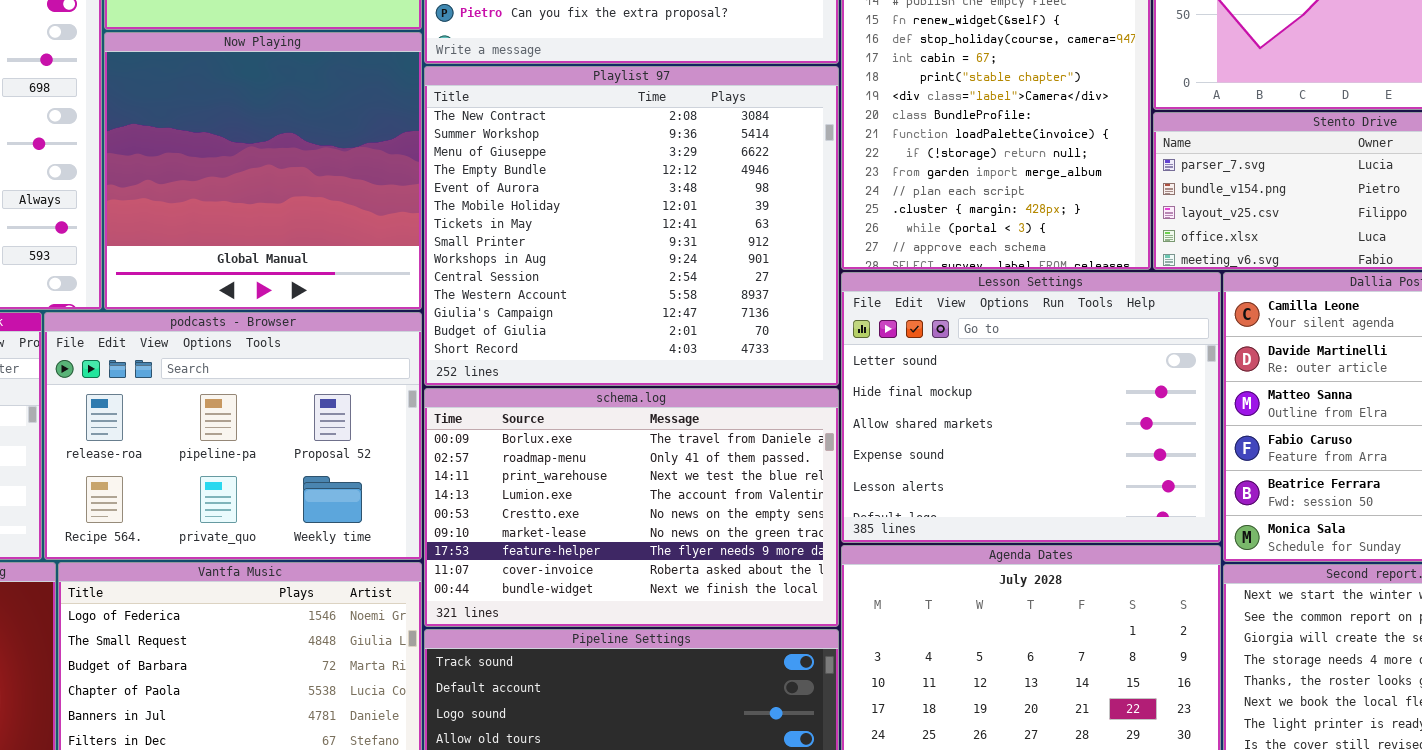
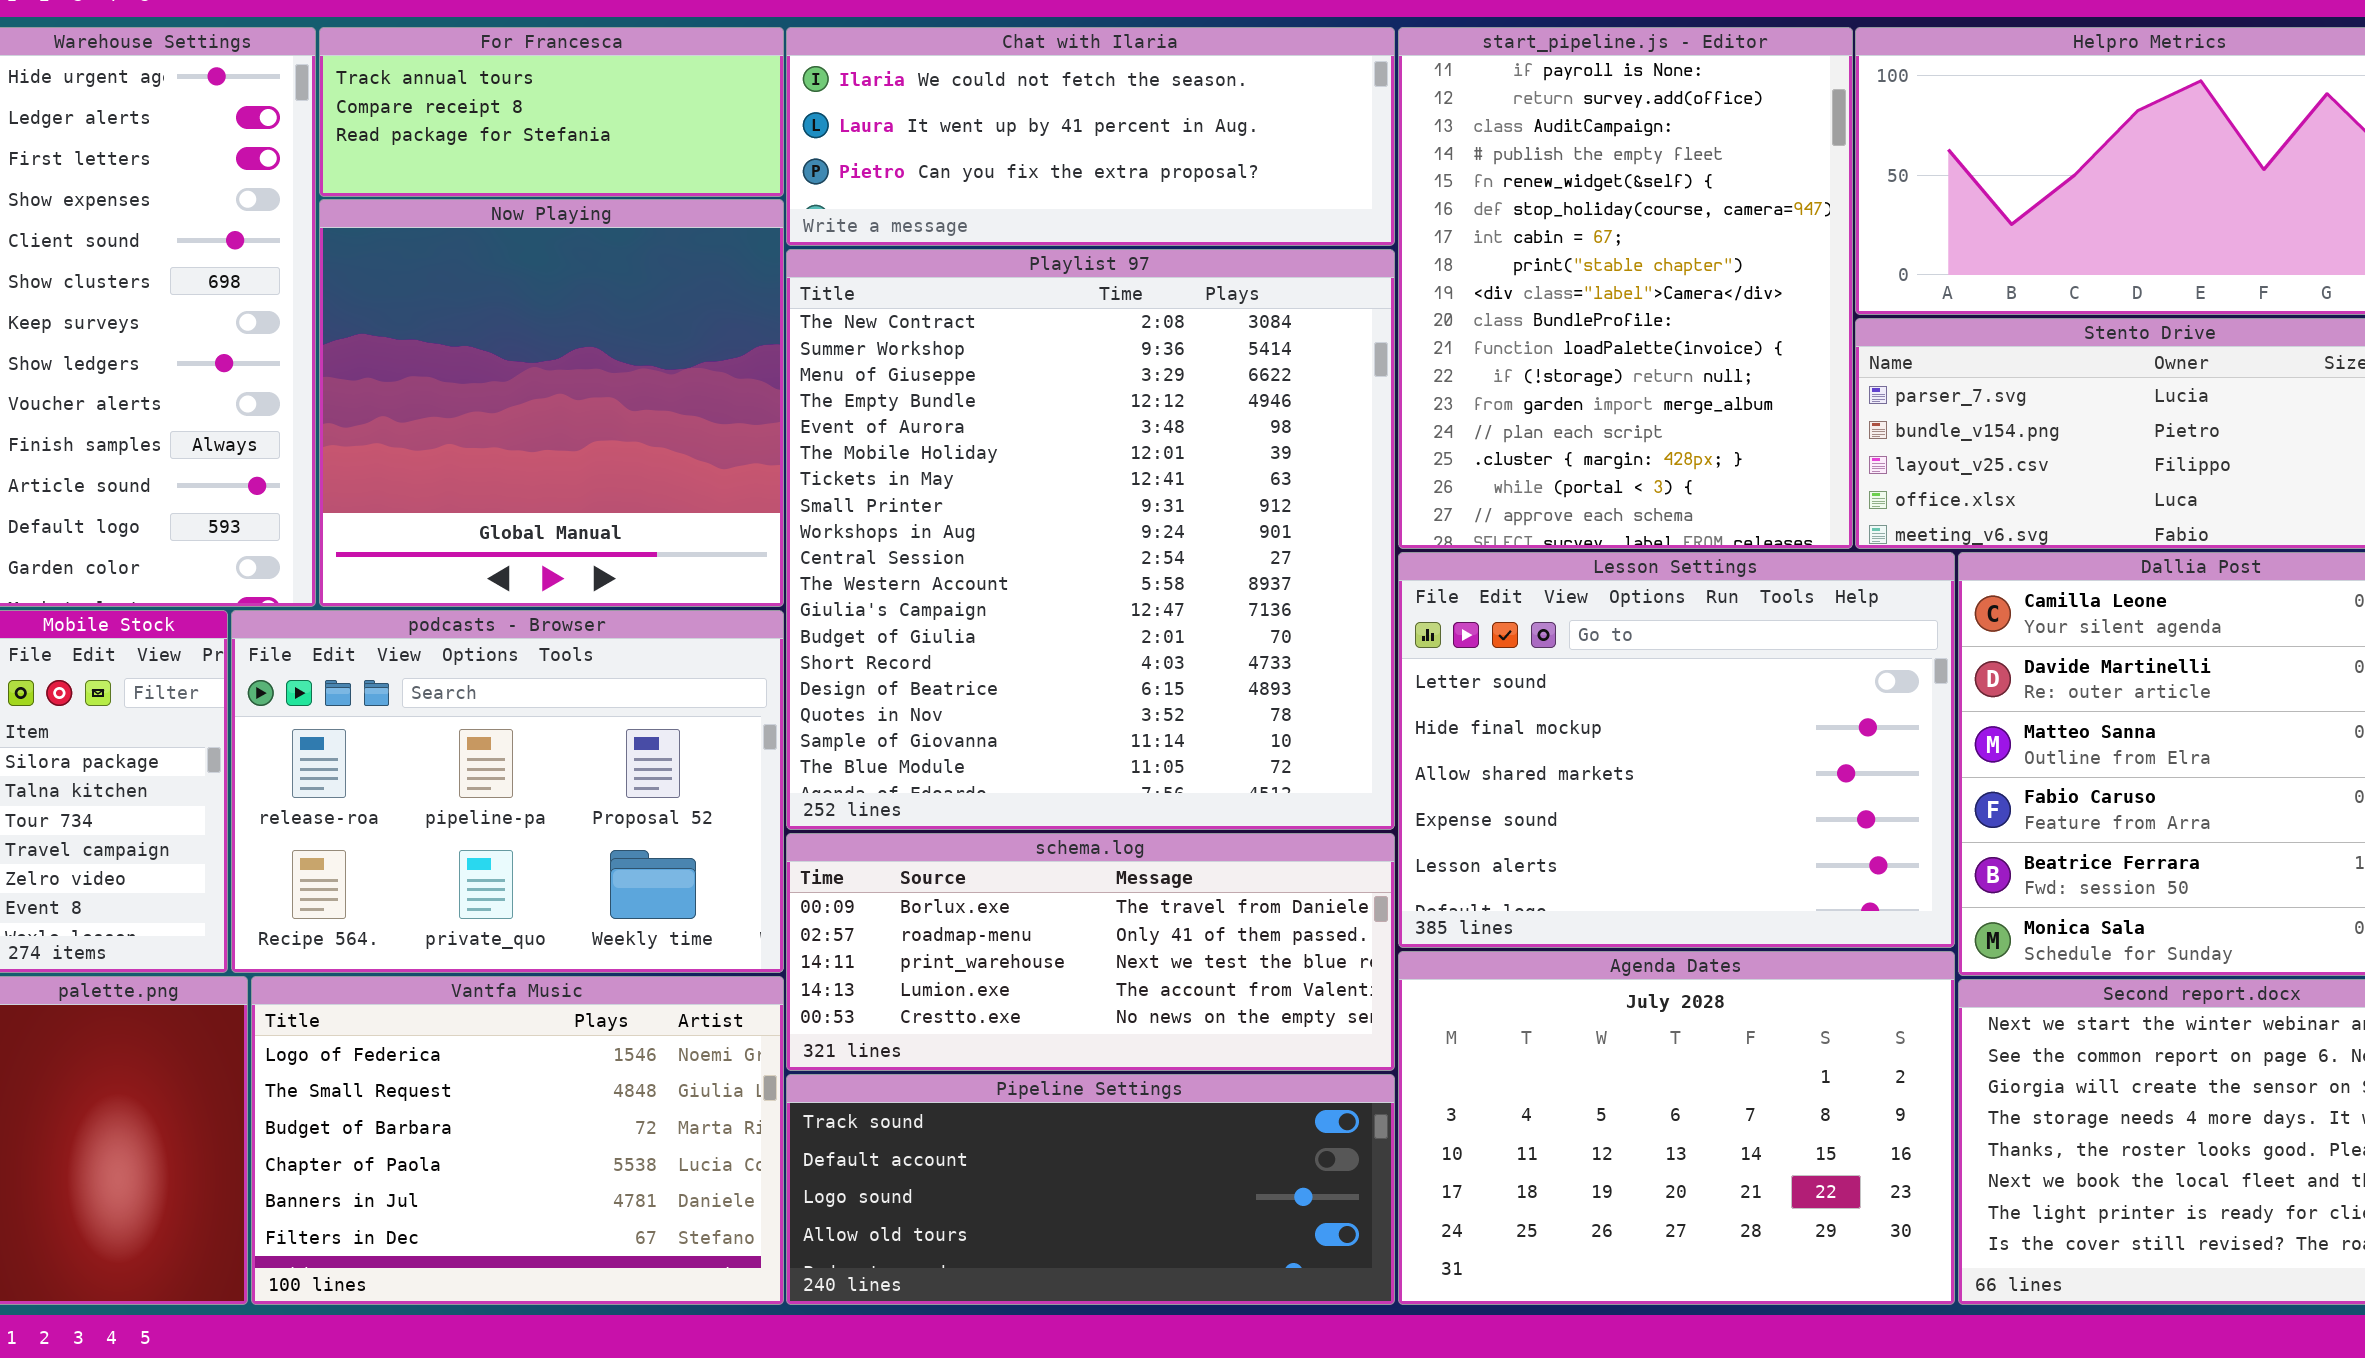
Playlist 97: [424,66,839,386] -> [786,249,1395,830], resized
schema.log: [424,388,839,627] -> [786,833,1395,1071], resized

